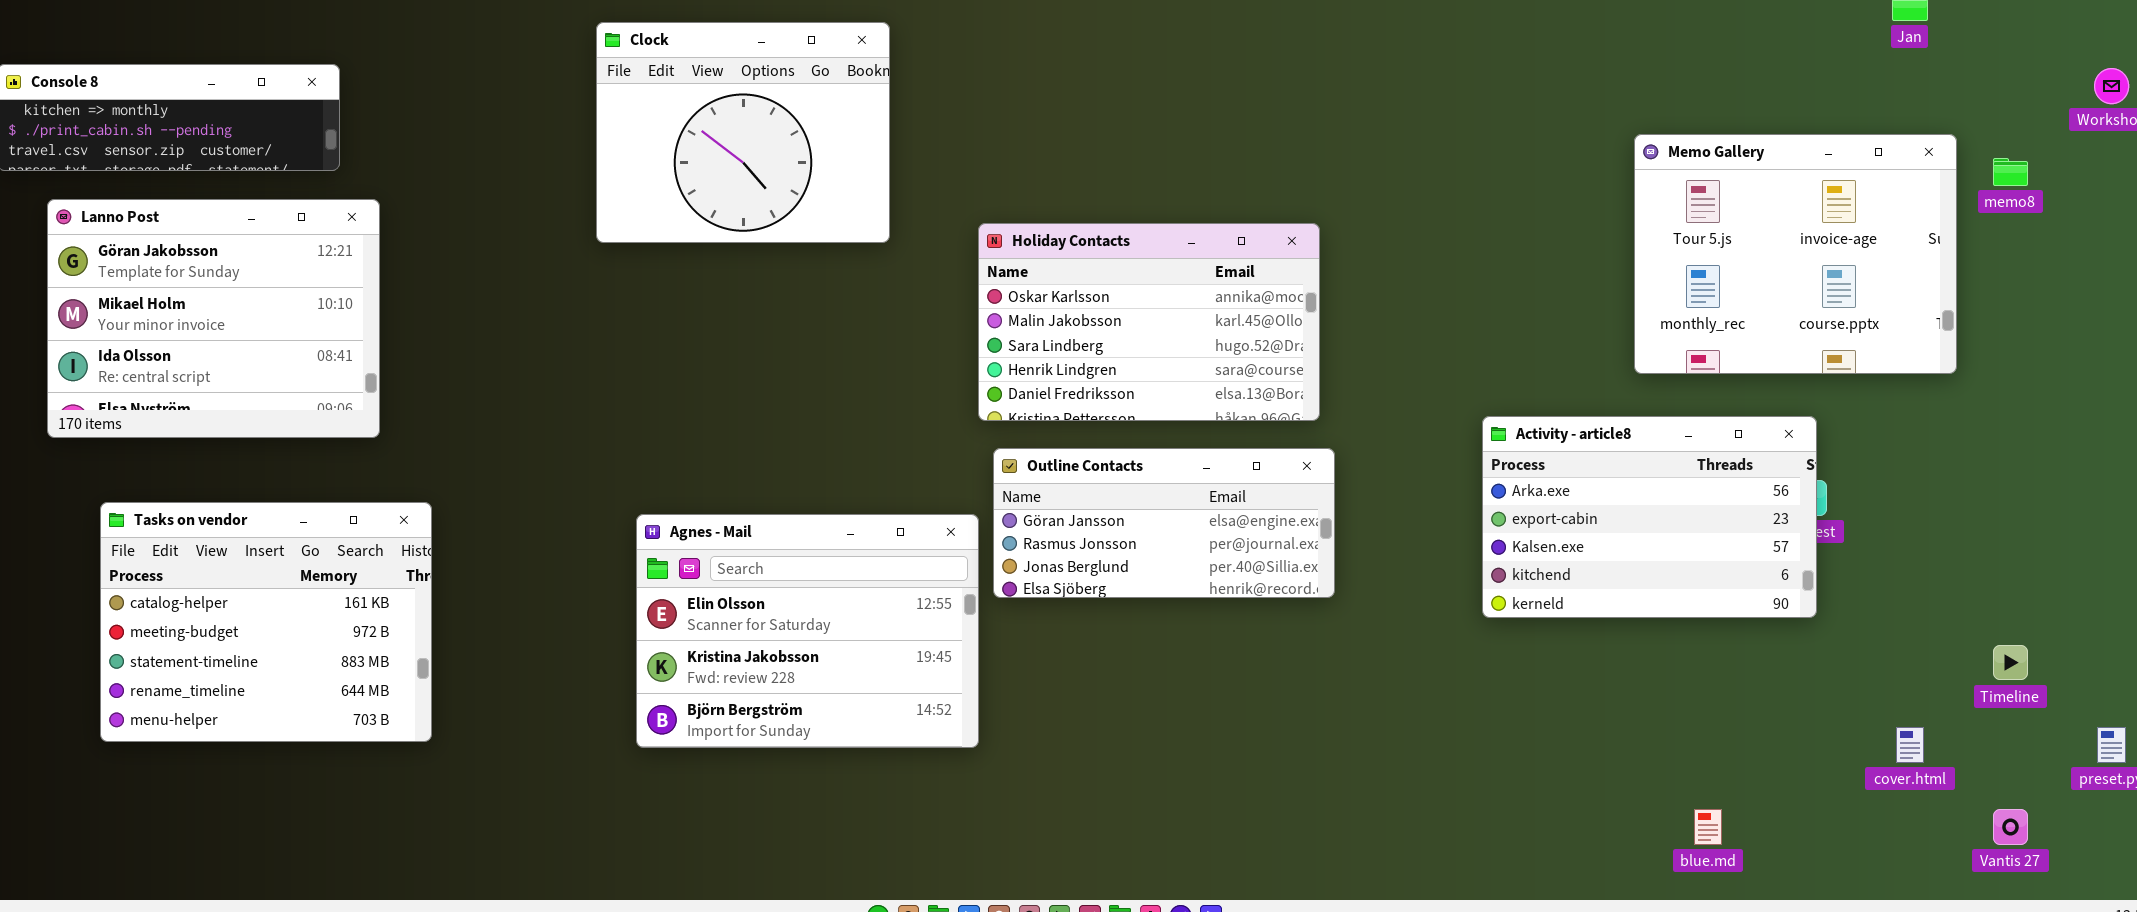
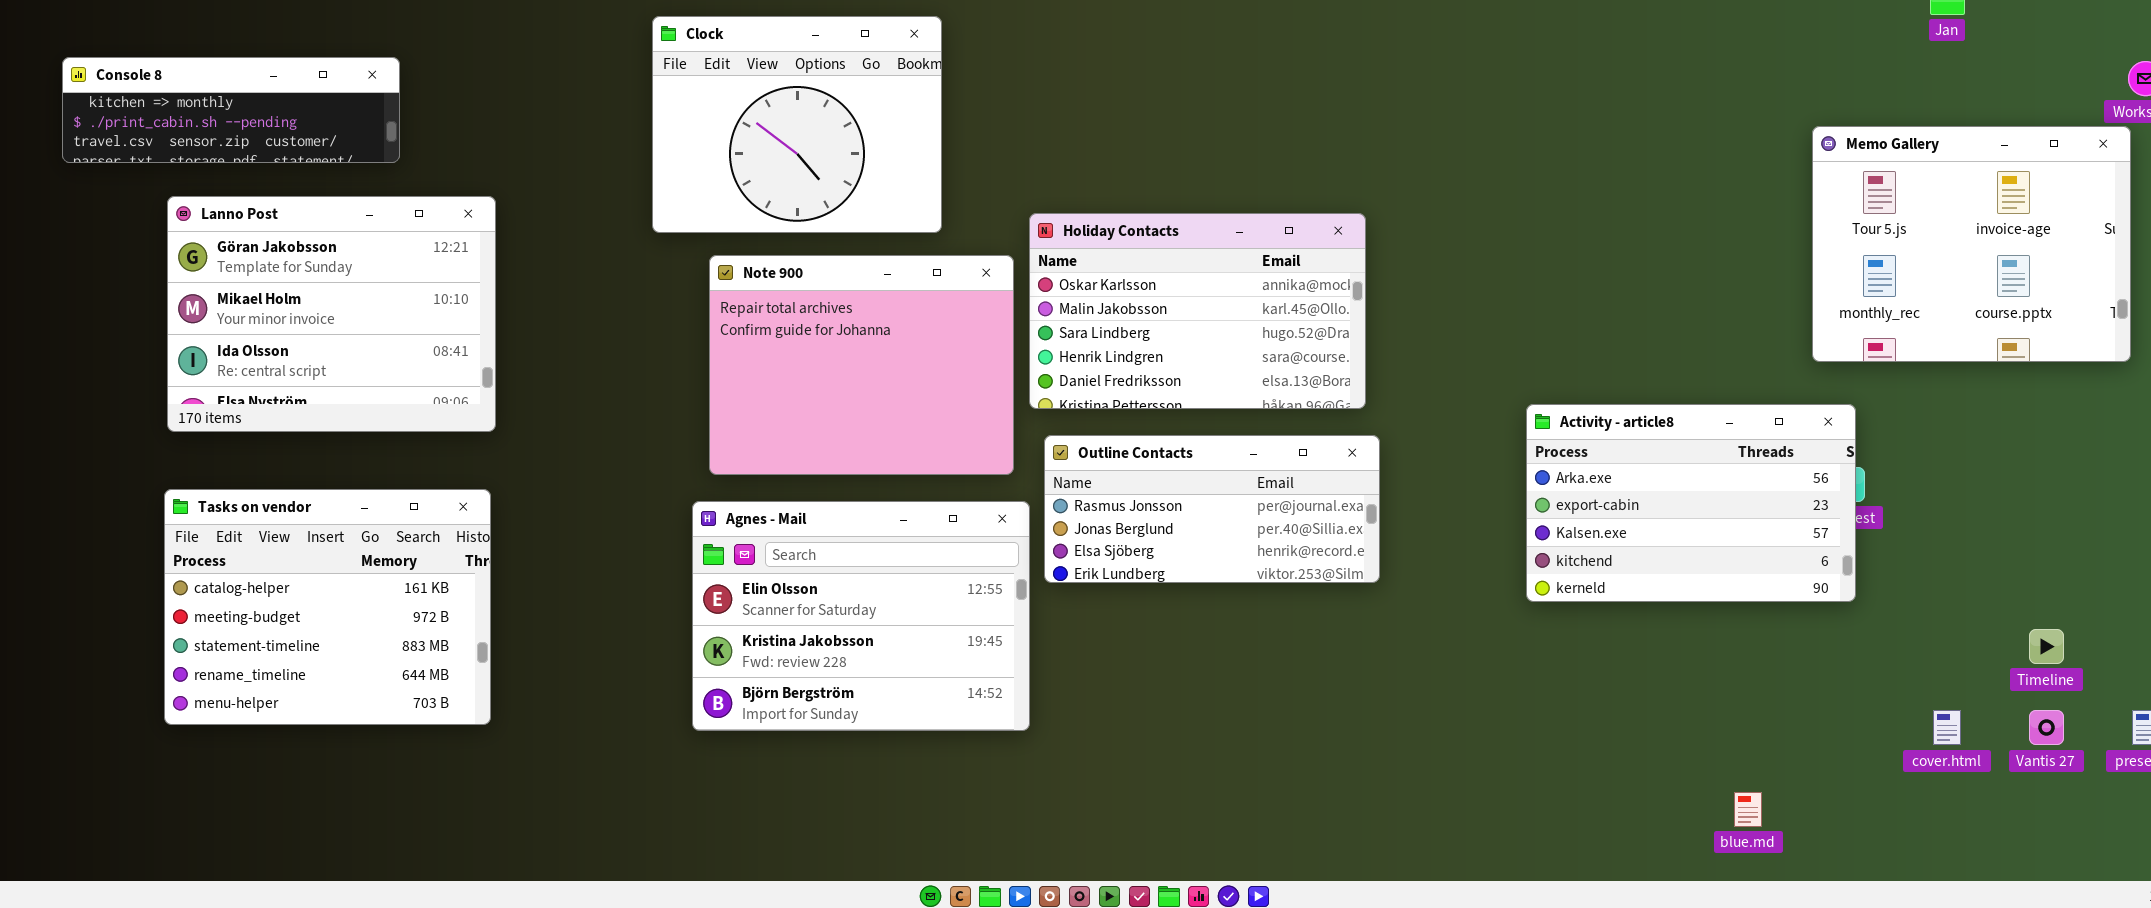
Memo Gallery: [1634,134,1957,374] -> [1812,126,2131,362], moved
Lanno Post: [47,199,380,438] -> [167,196,496,432], moved
Note 900: none -> [709,255,1014,475], opened
Outline Contacts: [993,448,1335,598] -> [1044,435,1380,583], scrolled down 1 row
Vantis 27: [1993,809,2028,845] -> [2029,710,2064,745], moved

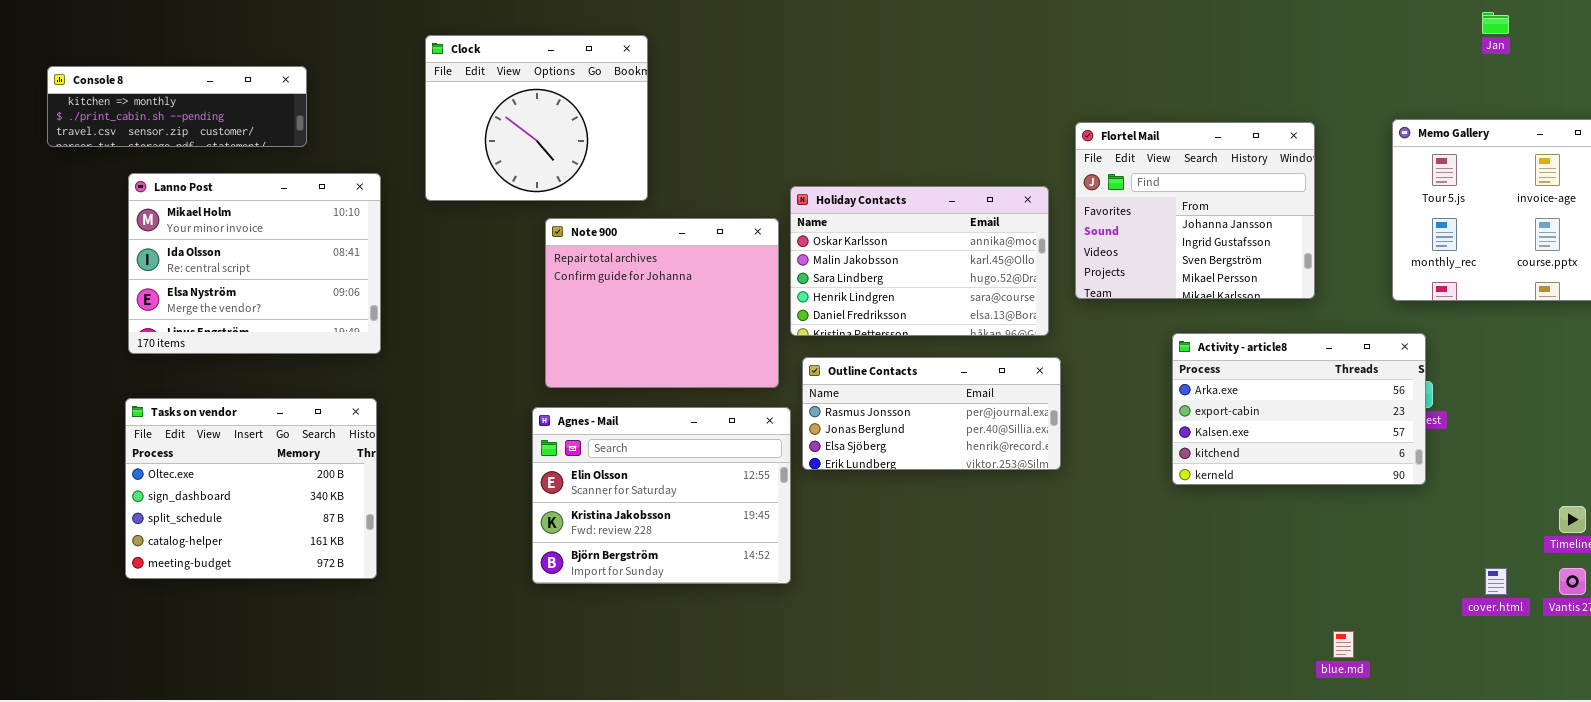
Clock: [652,16,942,233] -> [425,35,648,201], moved
Flortel Mail: none -> [1075,122,1315,299], opened
Lanno Post: [167,196,496,432] -> [128,173,381,354], scrolled down 1 row
Tasks on vendor: [164,489,491,725] -> [125,398,377,579], scrolled up 3 rows

